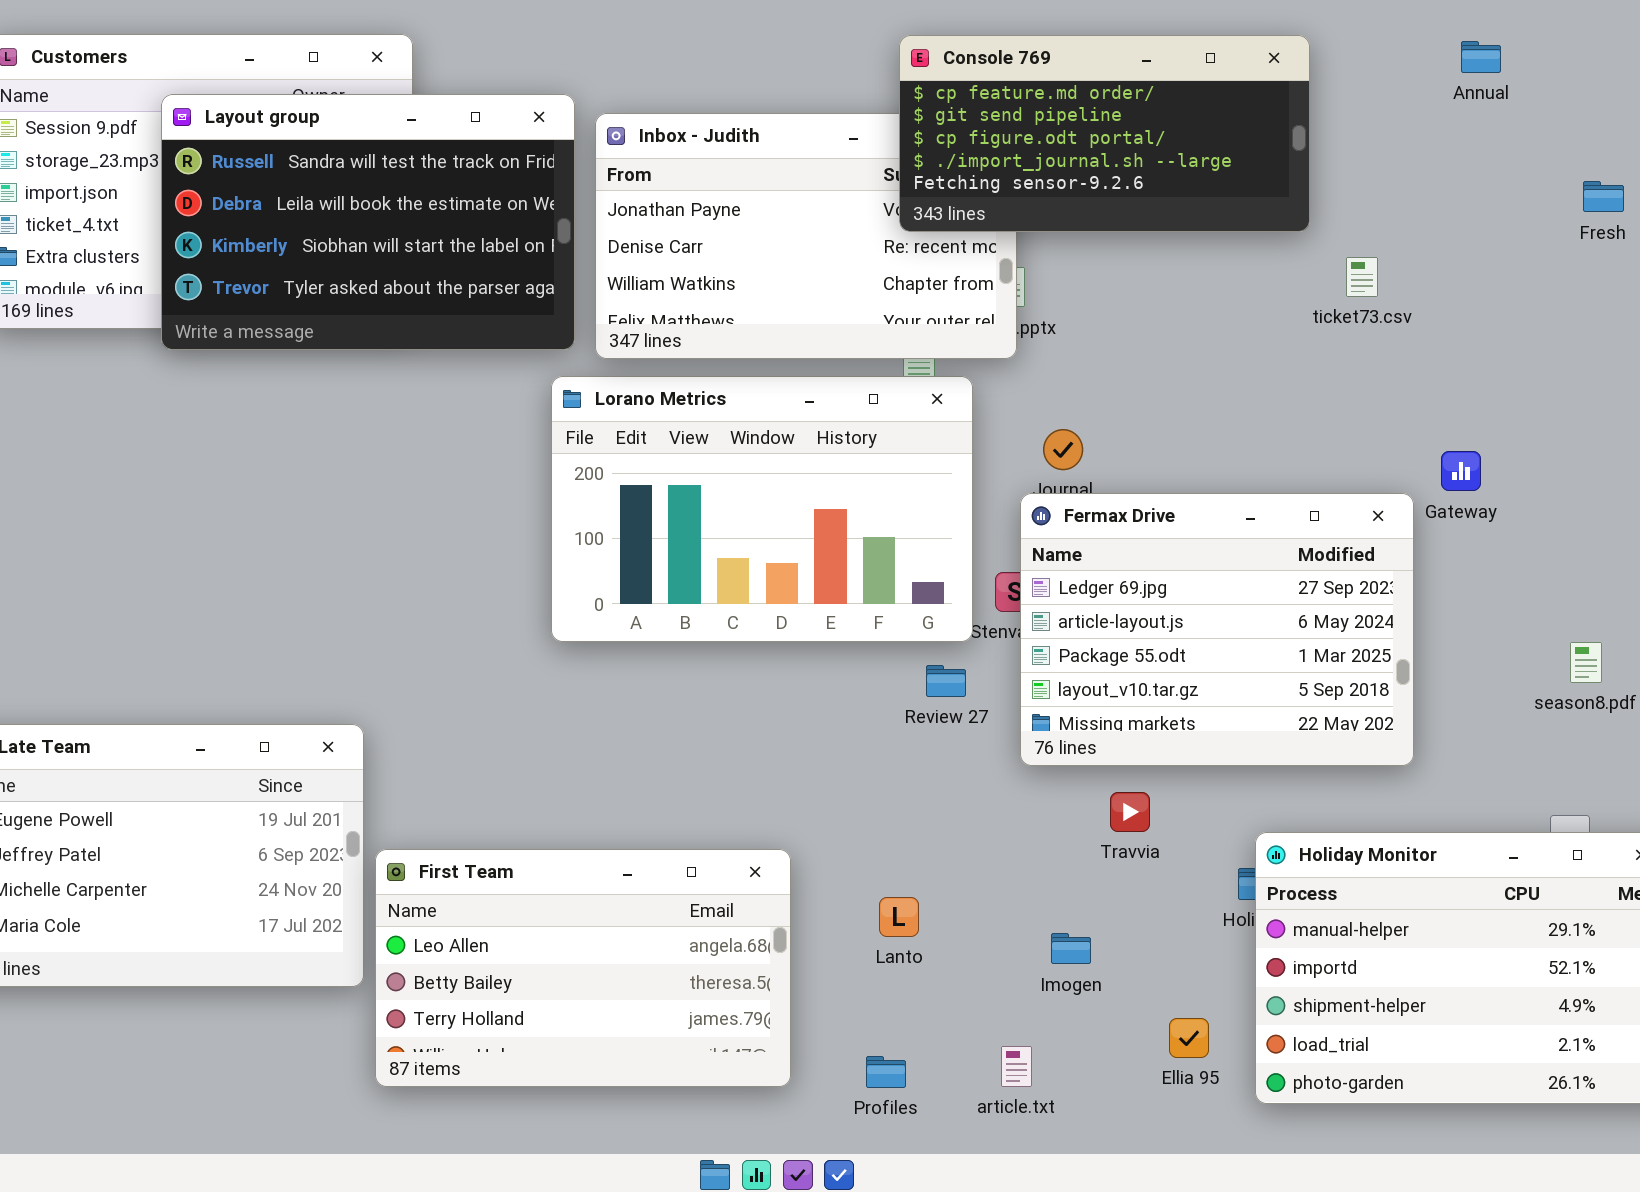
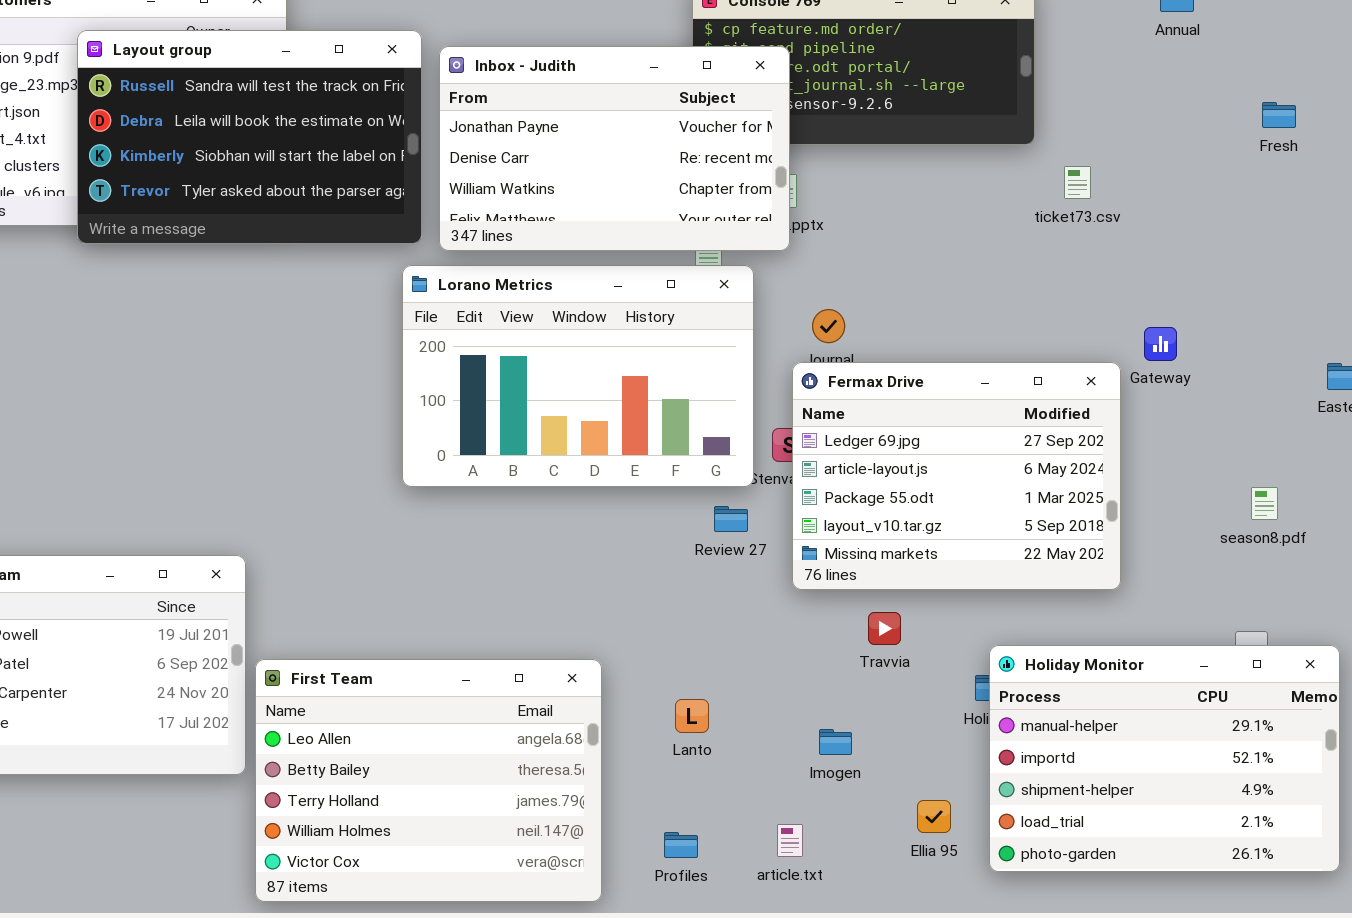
Inbox - Judith: [595,113,1017,359] -> [439,46,790,251], raised
First Team: [375,849,791,1087] -> [255,659,602,902], resized

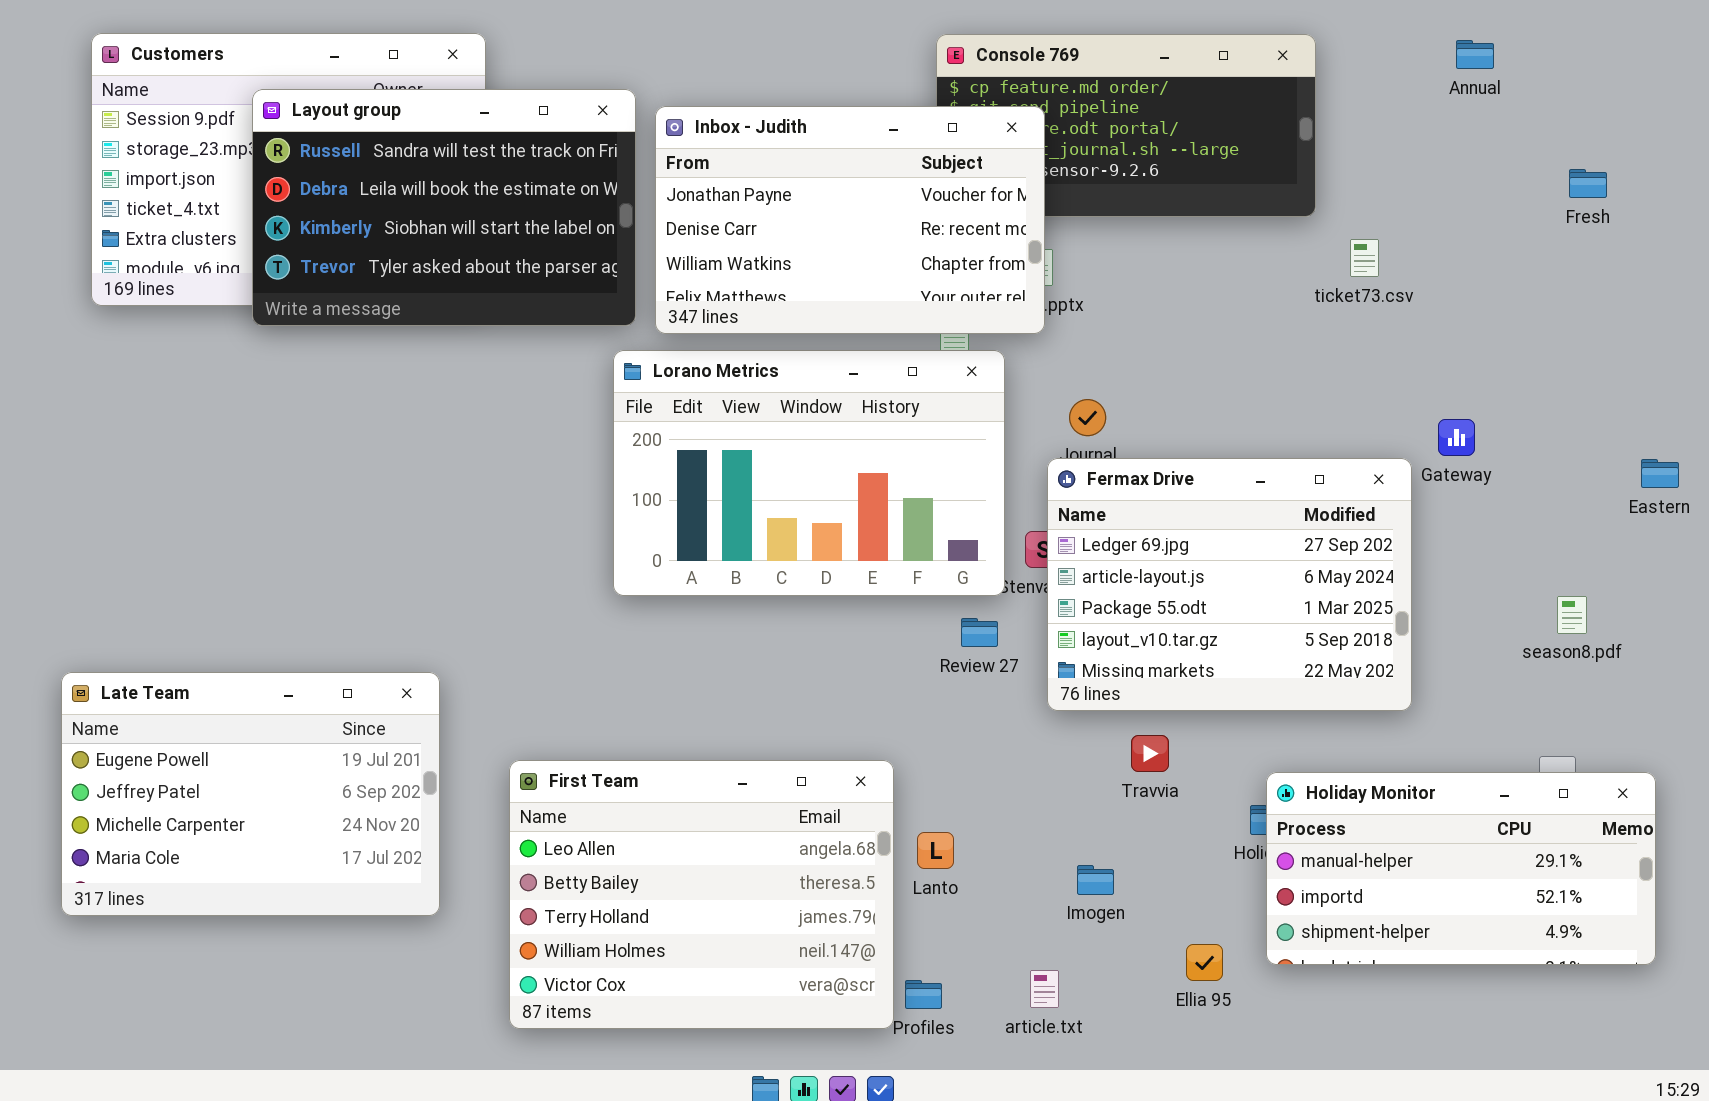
Holiday Monitor: [989,645,1340,872] -> [1266,772,1656,965], resized
First Team: [255,659,602,902] -> [509,760,894,1029], moved

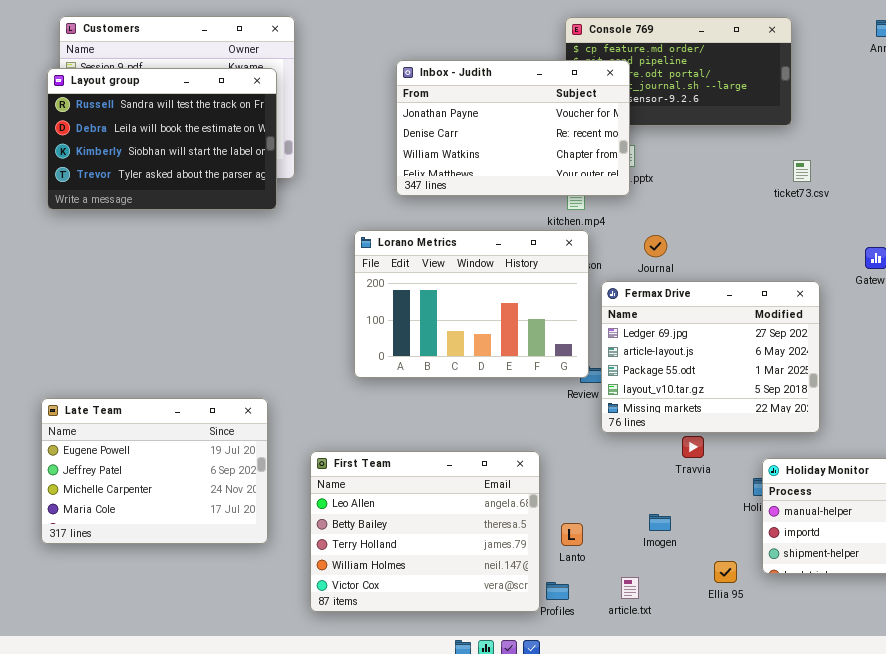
Layout group: [252,89,636,326] -> [47,68,277,210], moved
ticket73.csv: [1350,239,1379,277] -> [793,160,811,182], moved
Lorano Metrics: [613,350,1005,596] -> [354,230,589,378], moved
Fermax Drive: [1047,458,1412,711] -> [601,281,820,433], moved
Lanto: [917,832,954,869] -> [561,523,583,546], moved

